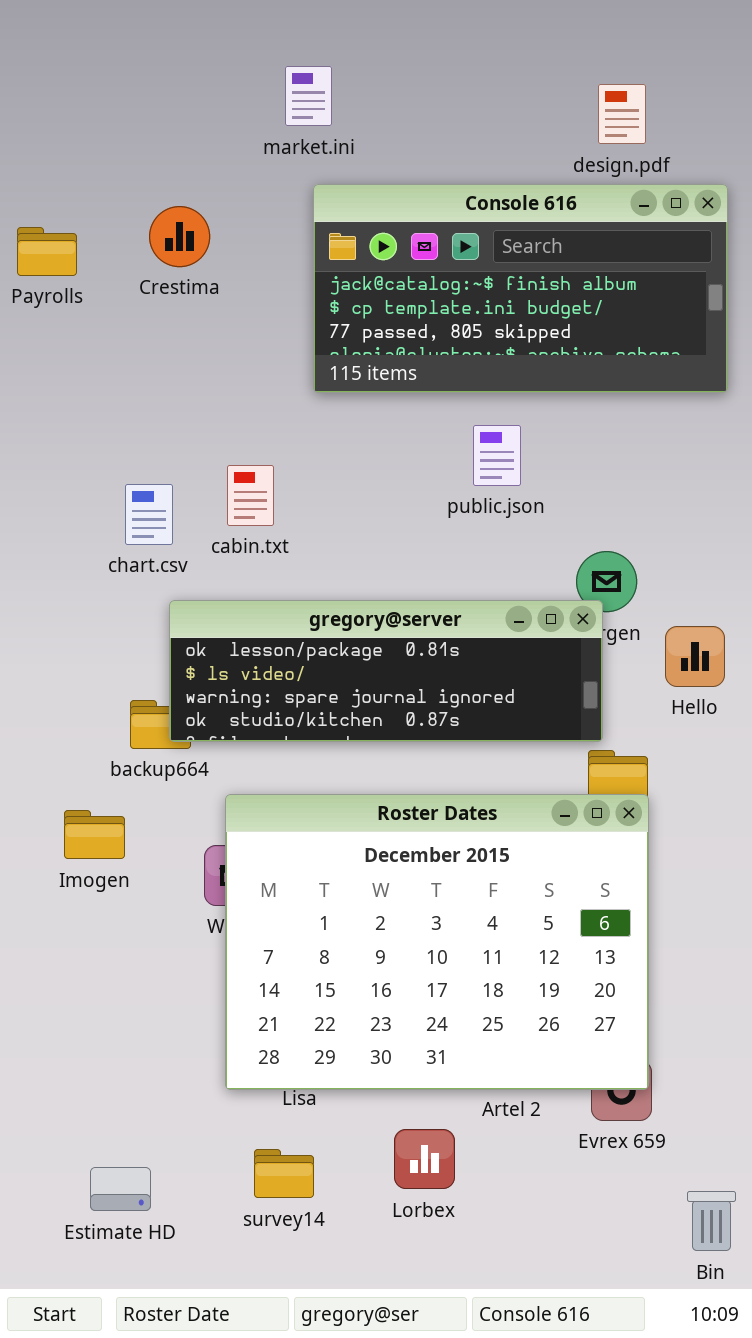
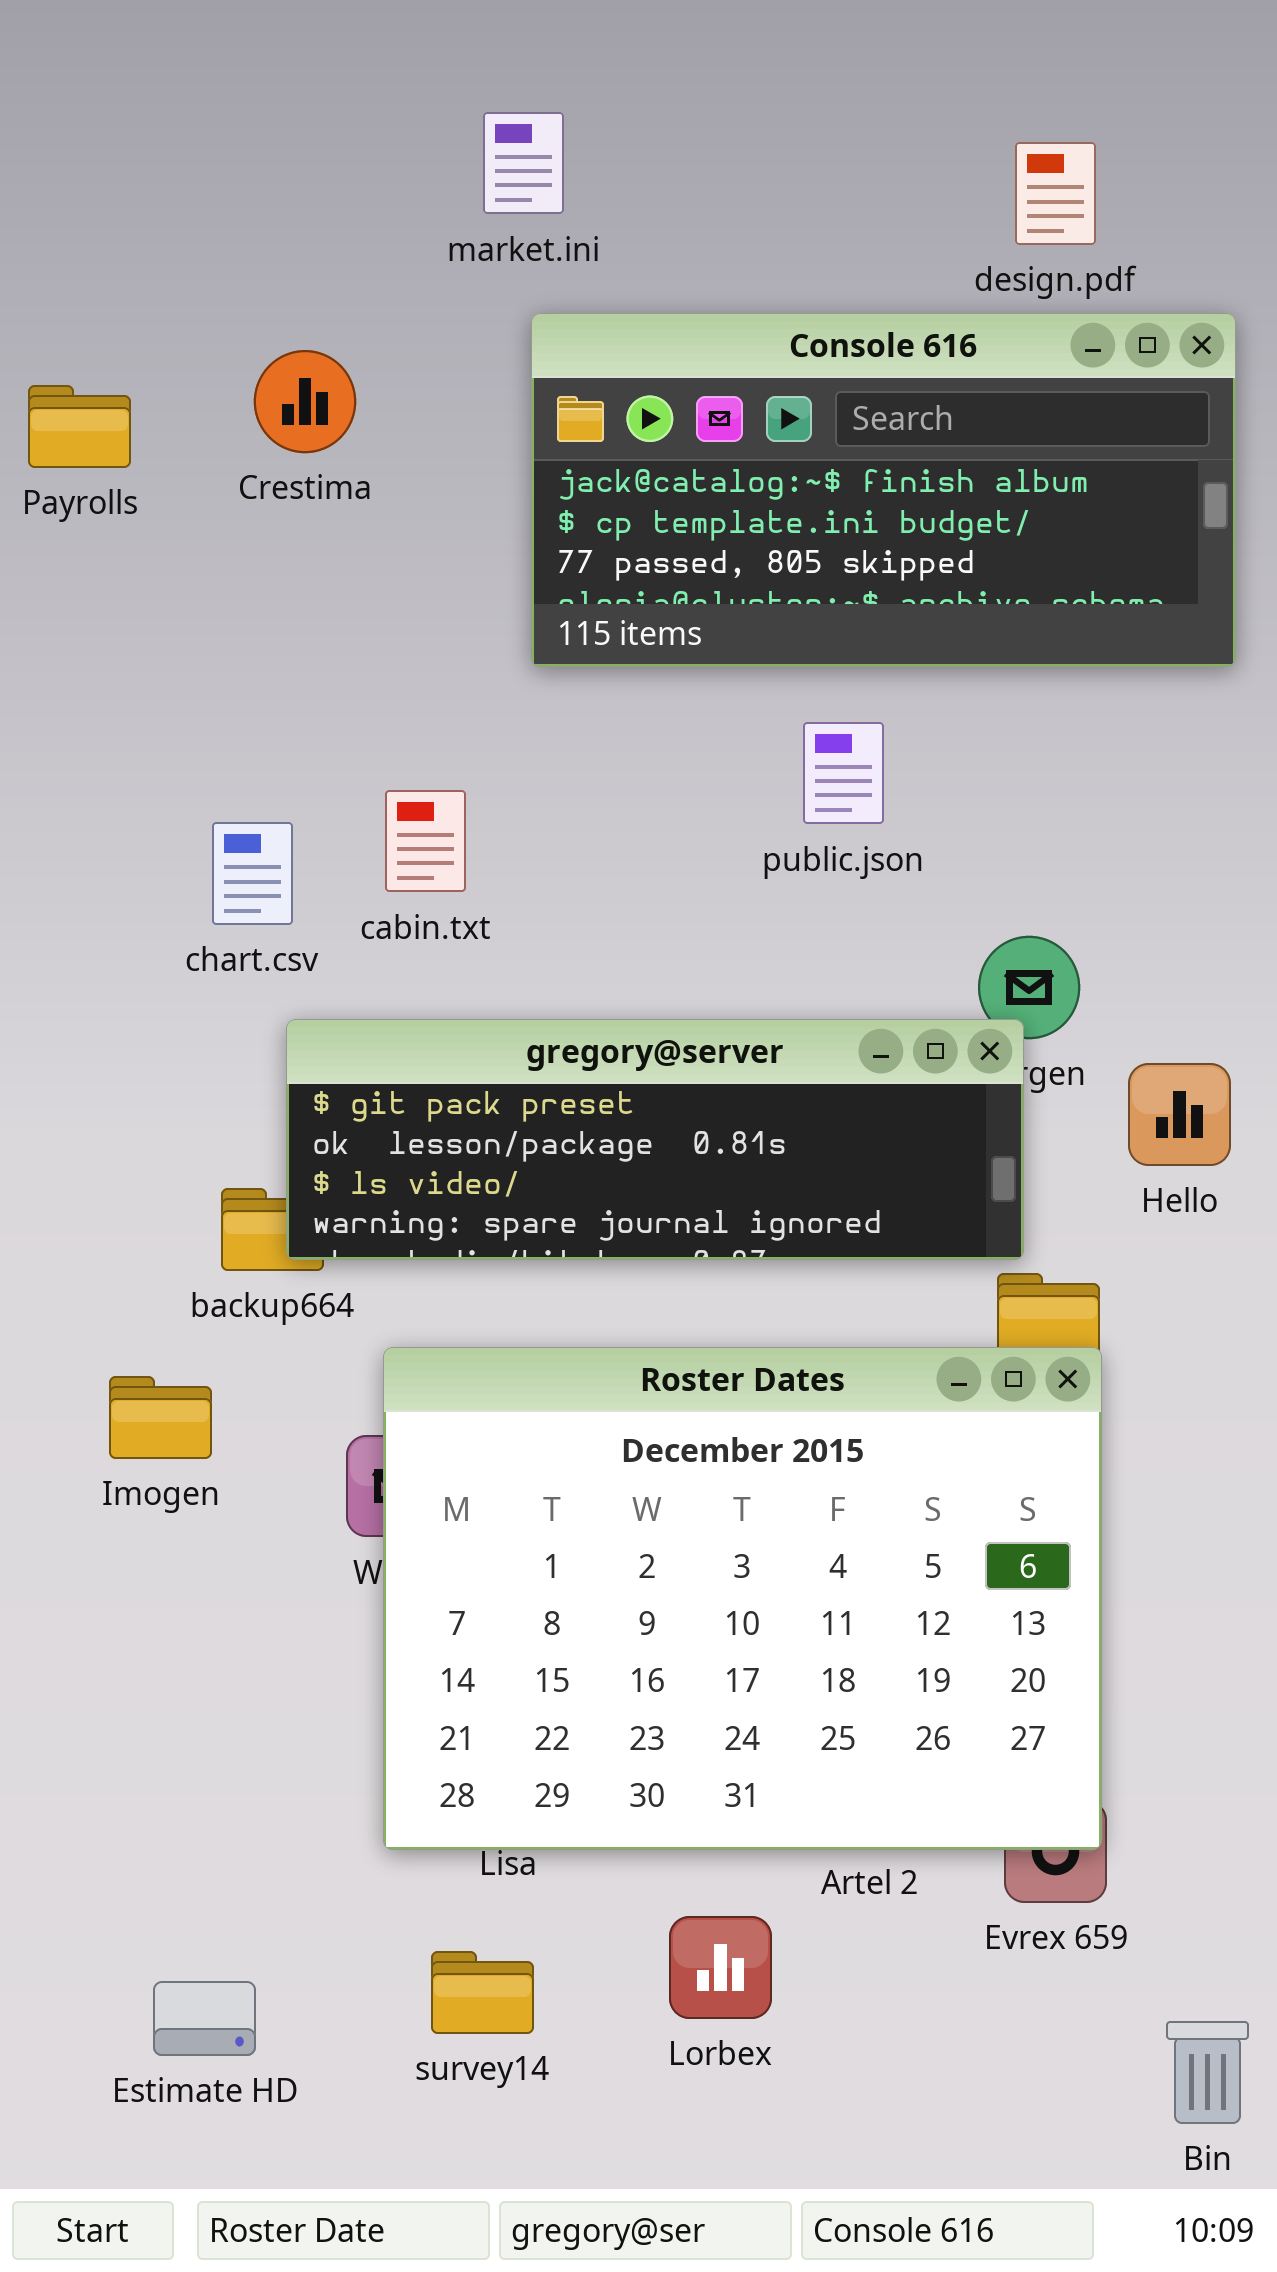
gregory@server: [169,600,603,742] -> [286,1019,1024,1260], scrolled up 1 row

